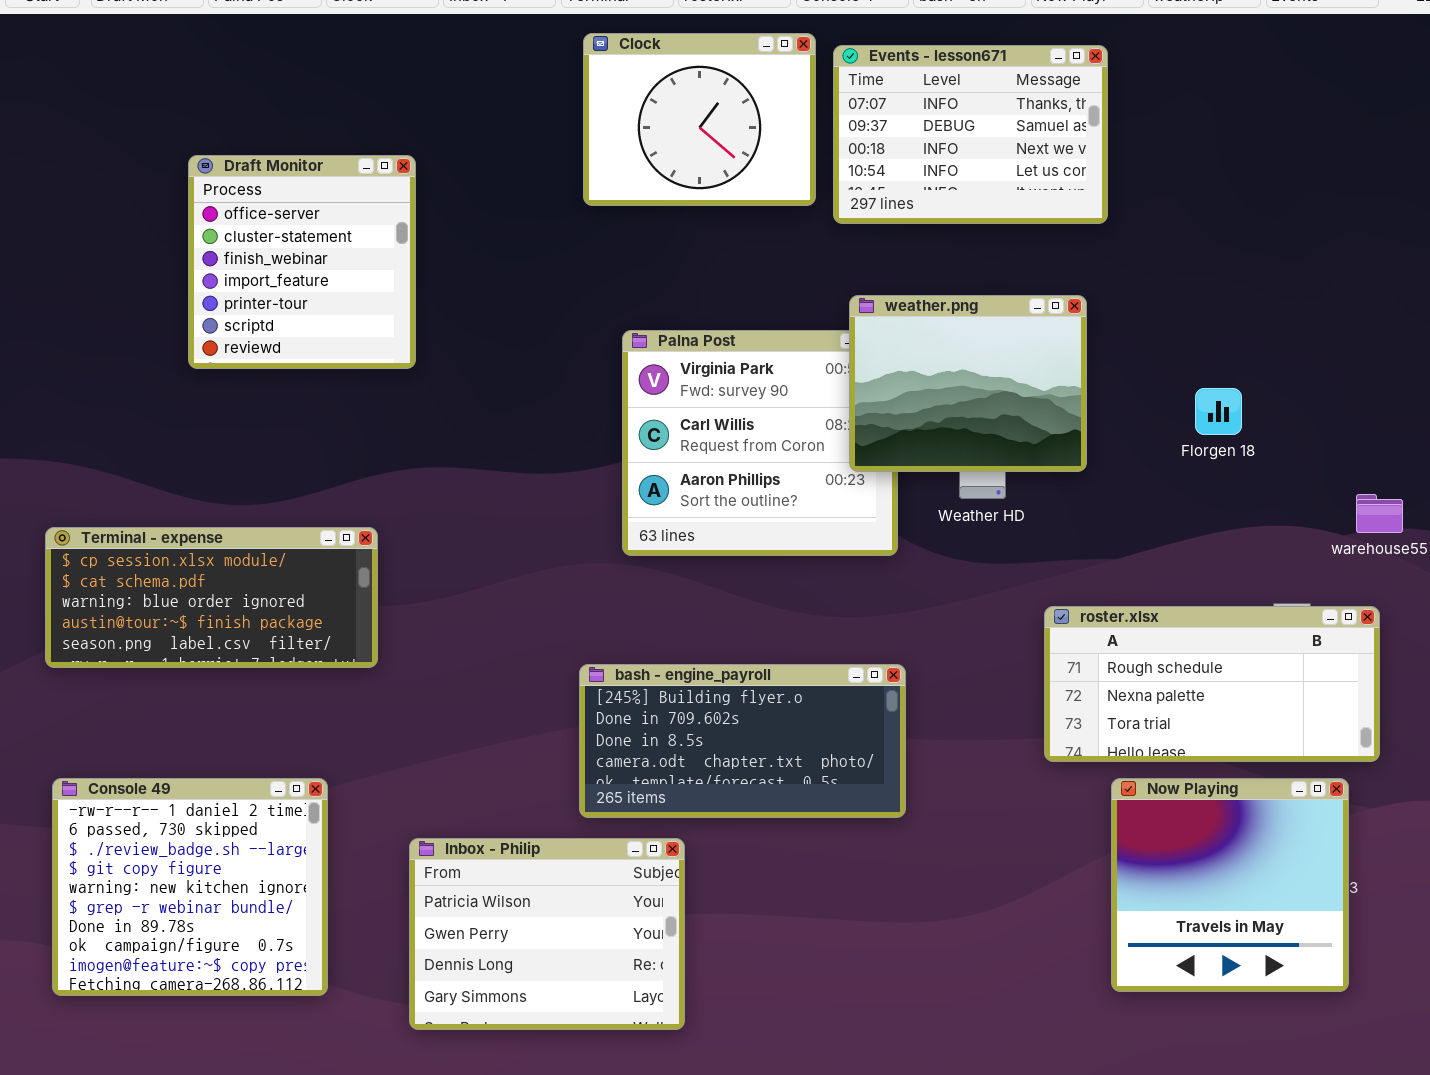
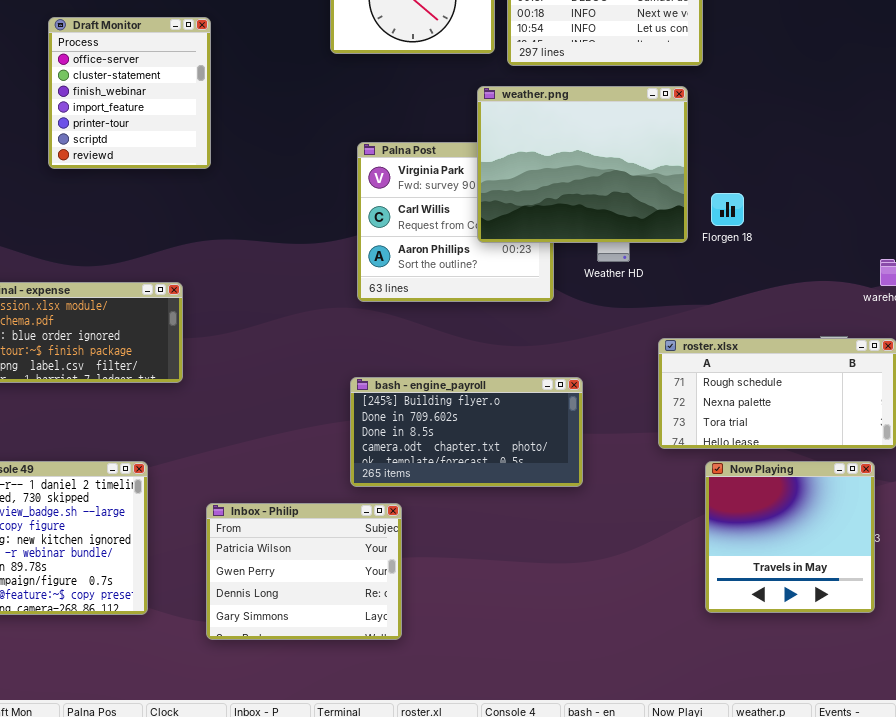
weather.png: [849,295,1087,472] -> [477,86,688,243], resized
Florgen 18: [1195,388,1242,435] -> [711,193,744,226], moved
bash - engine_payroll: [579,664,906,818] -> [350,377,583,487], moved

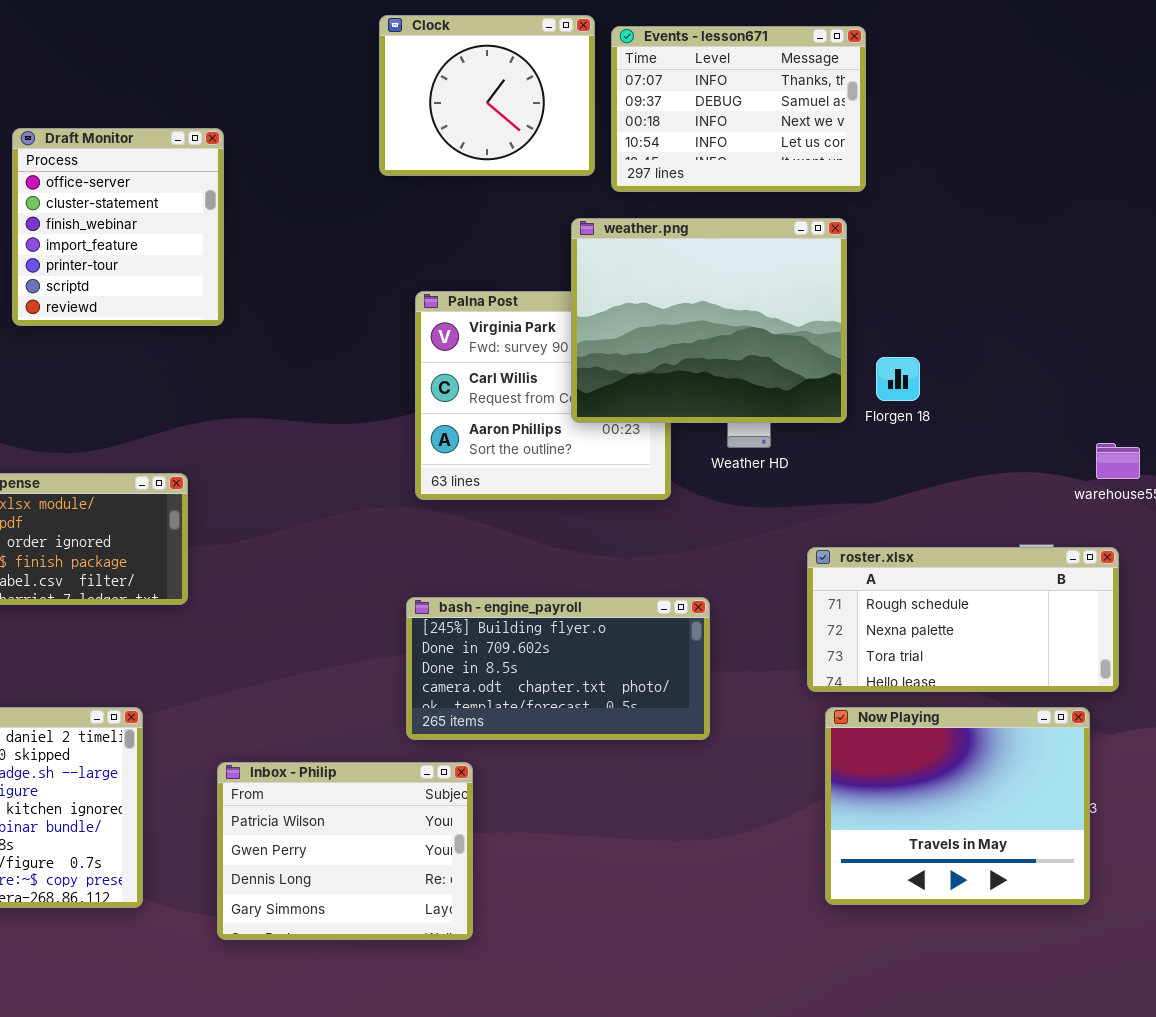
Now Playing: [705,461,875,613] -> [825,707,1090,905], resized

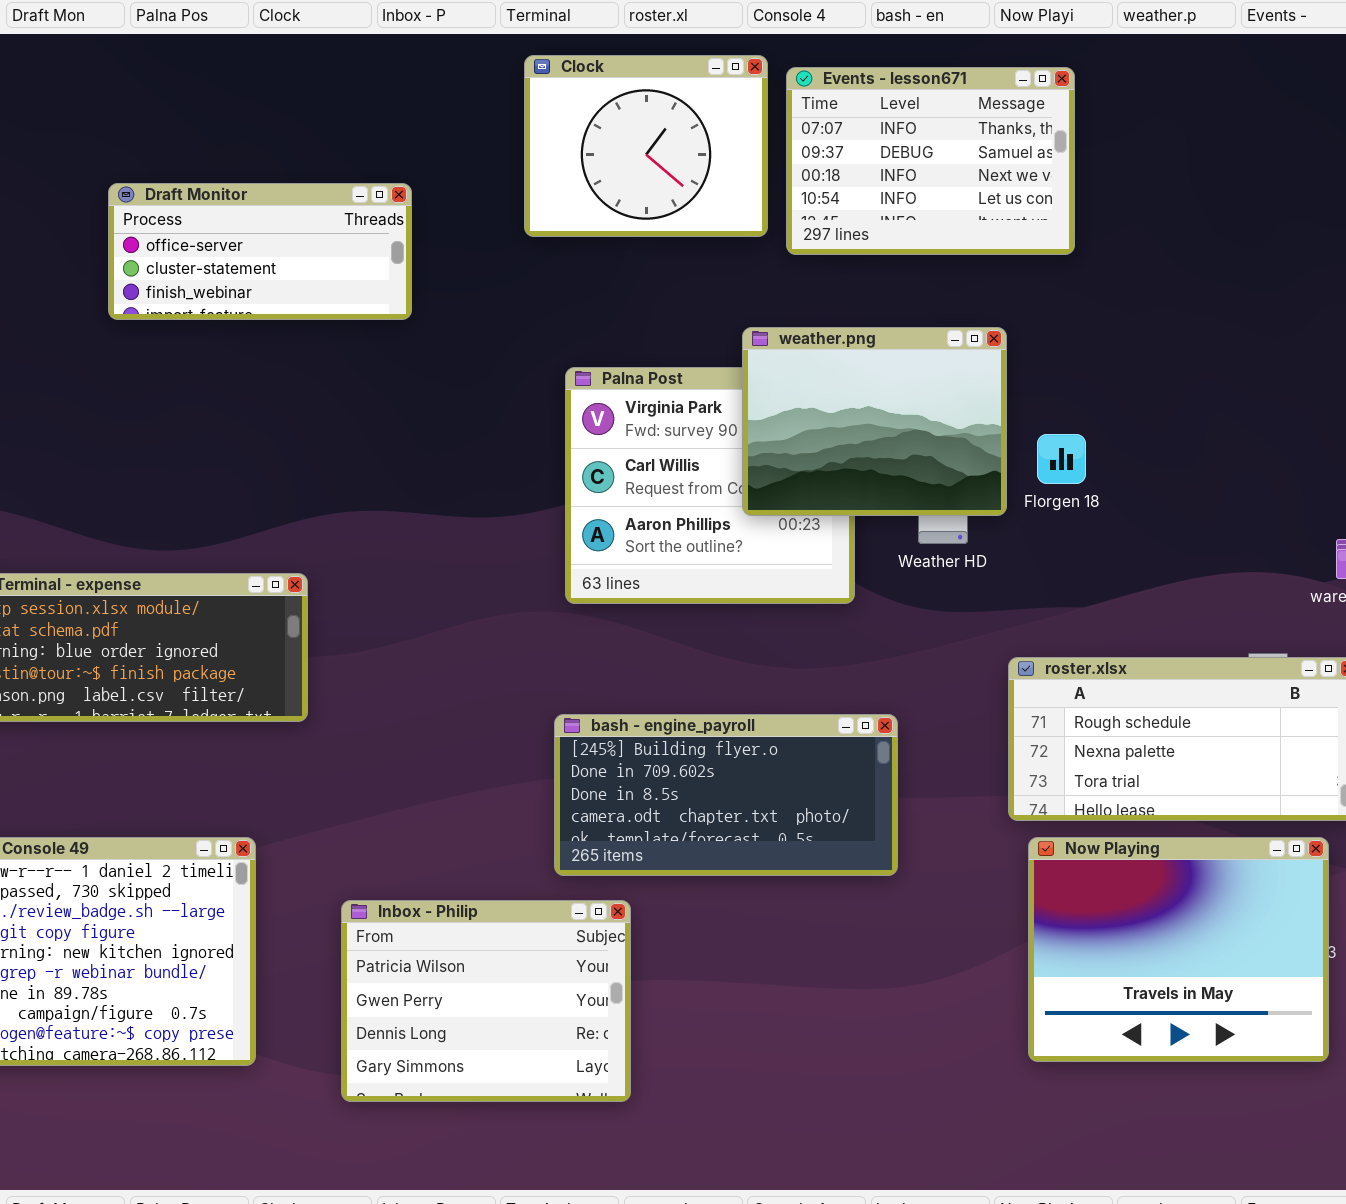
Draft Monitor: [12,128,224,326] -> [108,183,412,320], resized
weather.png: [571,218,847,423] -> [742,327,1007,516], resized
Florgen 18: [876,357,920,401] -> [1037,434,1086,484], moved

